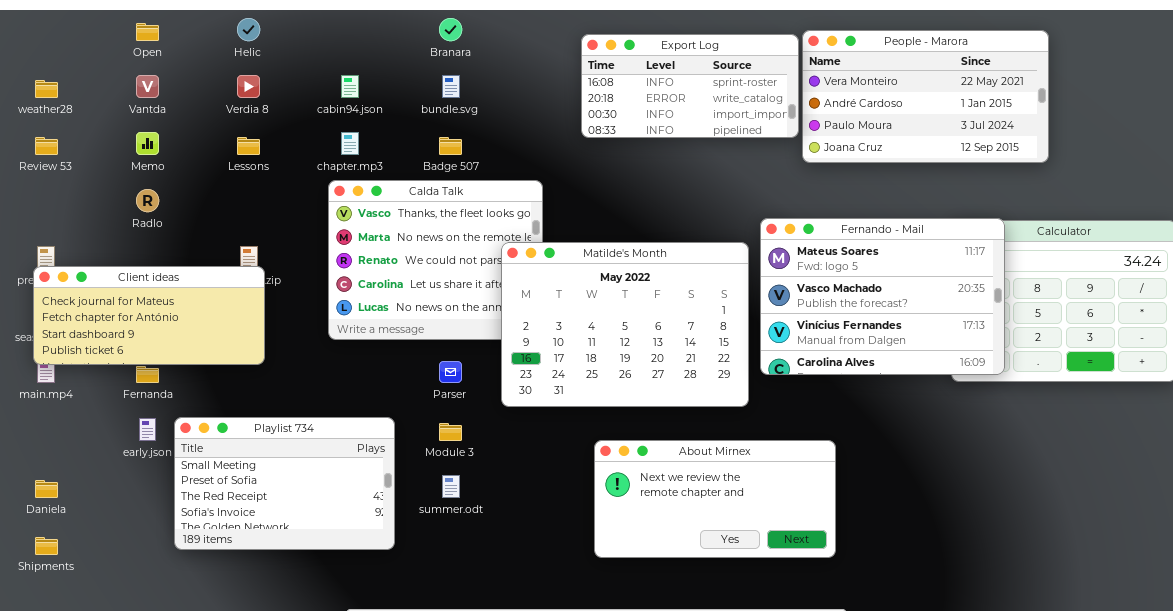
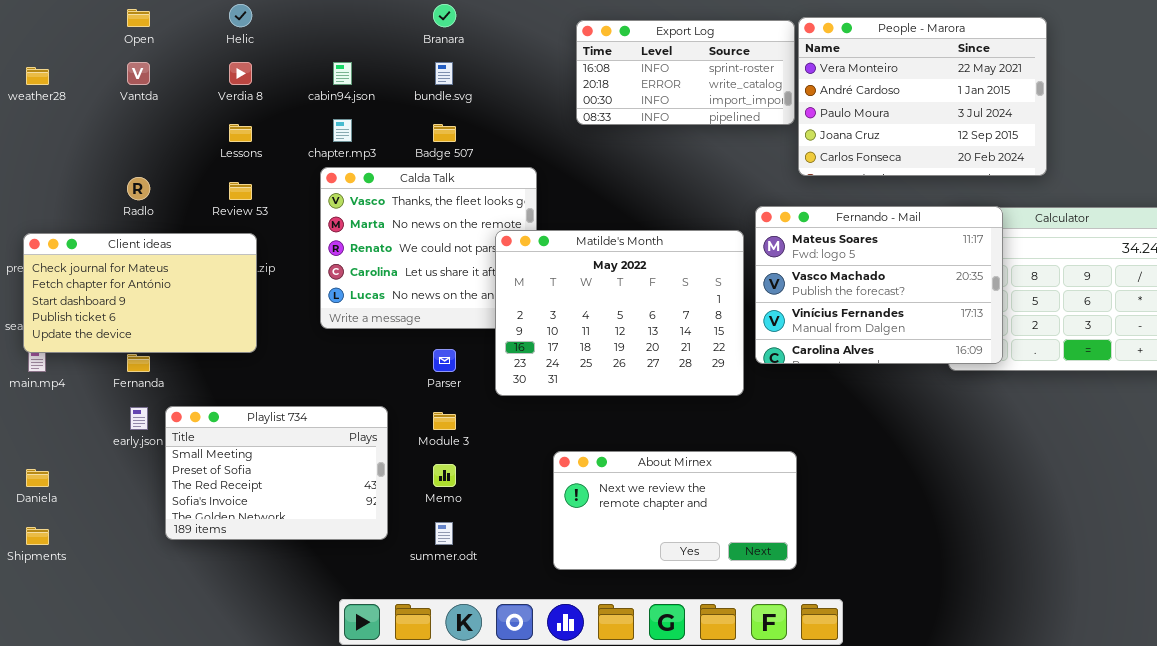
People - Marora: [802,30,1049,163] -> [798,17,1047,176], resized
Memo: [136,132,159,155] -> [433,464,456,487], moved
Review 53: [35,137,58,155] -> [229,182,252,200], moved
Client ideas: [33,266,265,365] -> [23,233,257,353], resized
About Mirnex: [594,440,836,558] -> [553,451,797,570], moved
summer.odt: [442,475,460,498] -> [435,522,453,545], moved

